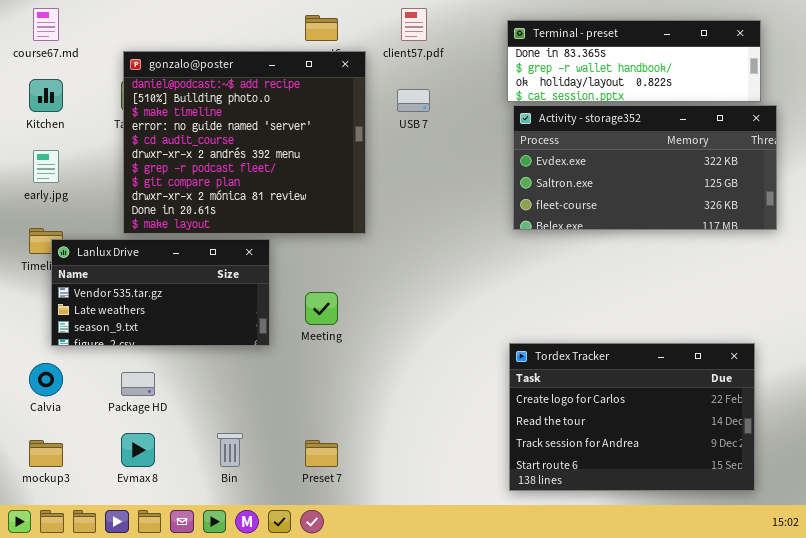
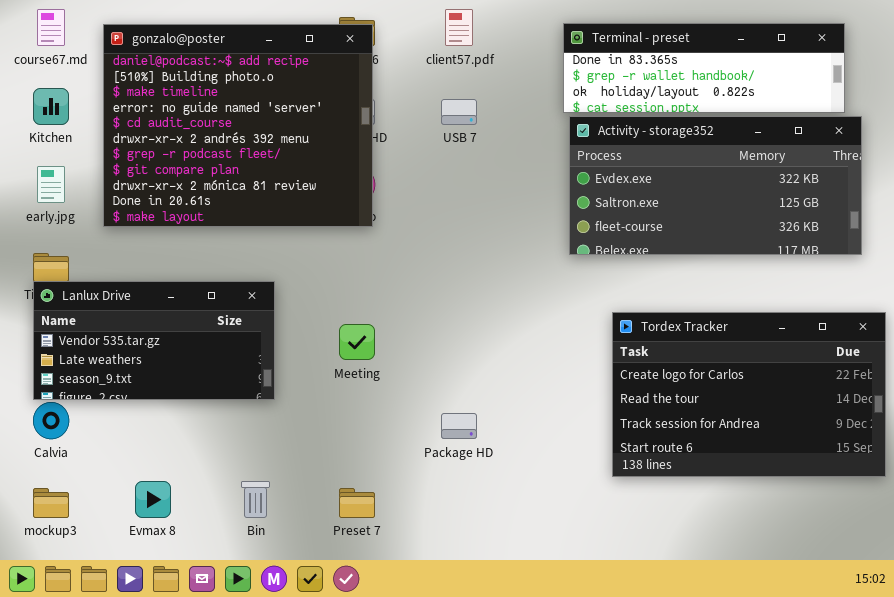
gonzalo@poster: [123,51,366,234] -> [103,24,373,227], moved
Lanlux Drive: [51,239,270,346] -> [33,281,275,400], moved
Tordex Tracker: [509,343,755,491] -> [612,312,886,477], moved
Package HD: [121,372,155,396] -> [441,413,477,439], moved

